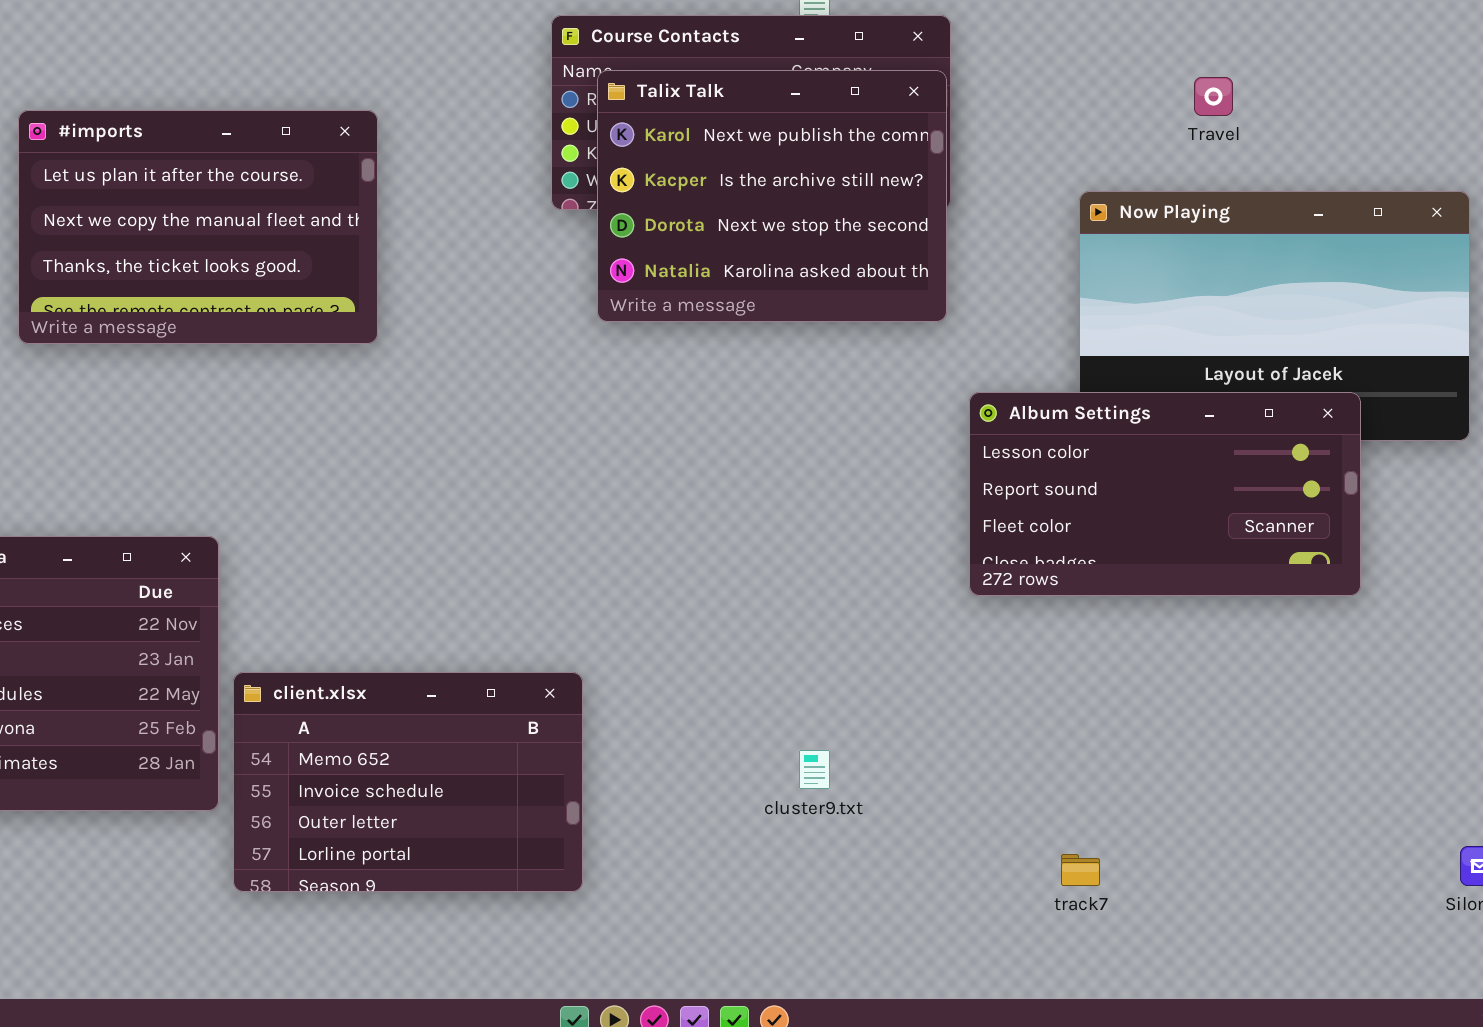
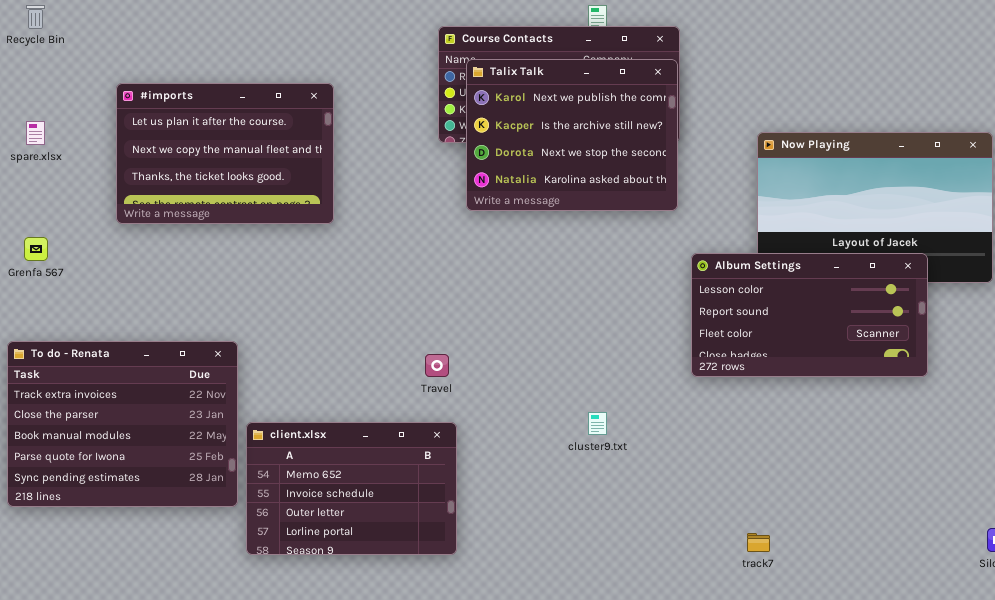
Travel: [1194,77,1233,116] -> [425,354,449,377], moved
cluster9.txt: [799,750,830,789] -> [588,412,607,435], moved

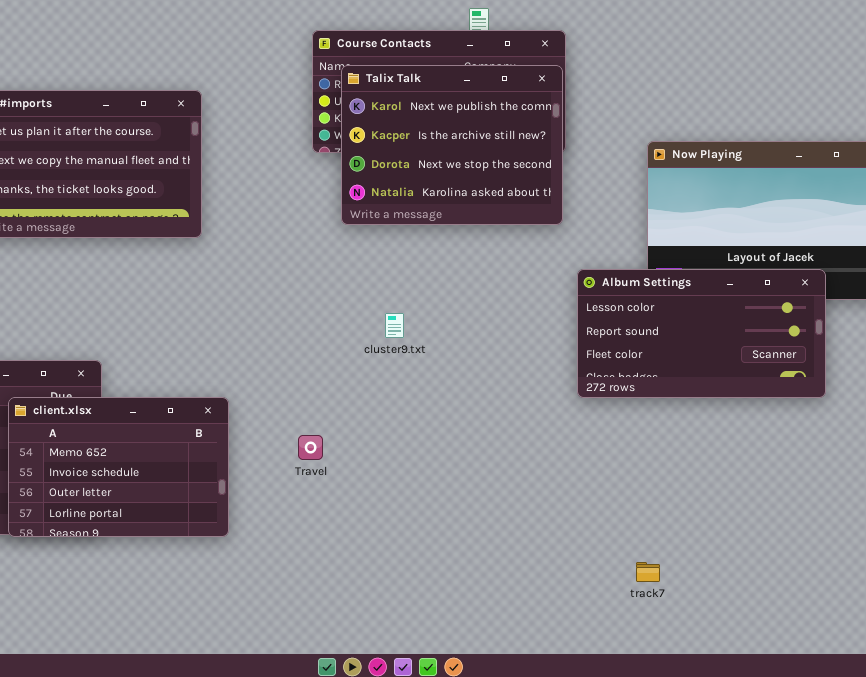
Travel: [425,354,449,377] -> [298,435,323,460], moved
cluster9.txt: [588,412,607,435] -> [385,313,404,338], moved
client.xlsx: [246,422,457,555] -> [8,397,229,537], moved

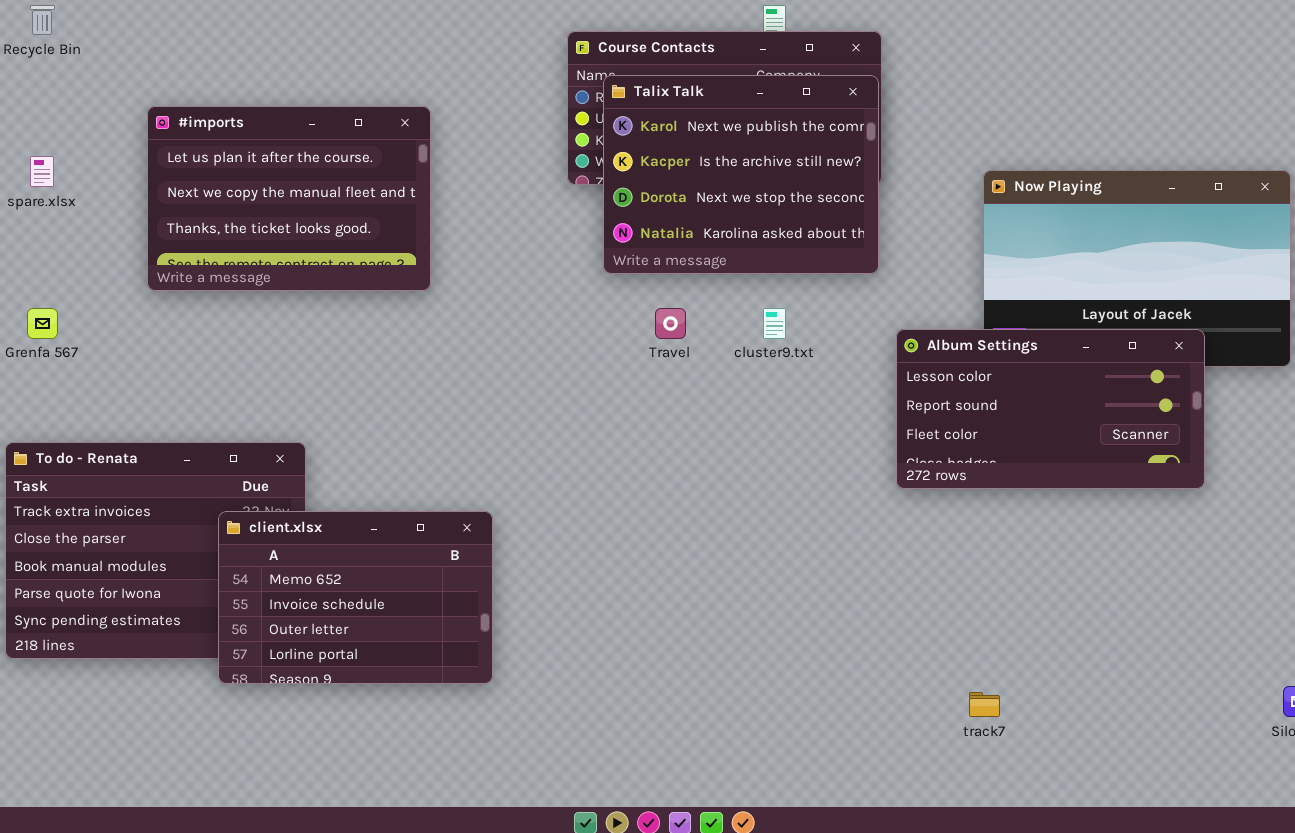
cluster9.txt: [385,313,404,338] -> [763,308,786,339], moved
client.xlsx: [8,397,229,537] -> [218,511,493,684], moved
Travel: [298,435,323,460] -> [655,308,686,339], moved

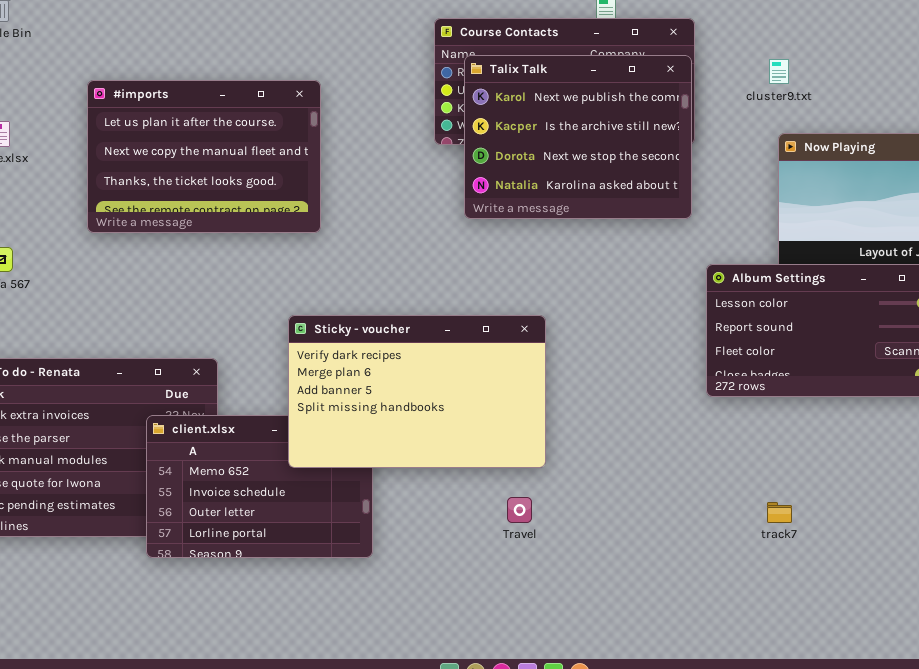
Travel: [655,308,686,339] -> [507,497,532,523], moved
cluster9.txt: [763,308,786,339] -> [769,59,789,84], moved
Sticky - voucher: none -> [288,315,546,468], opened
track7: [969,692,1000,717] -> [767,502,792,523], moved

